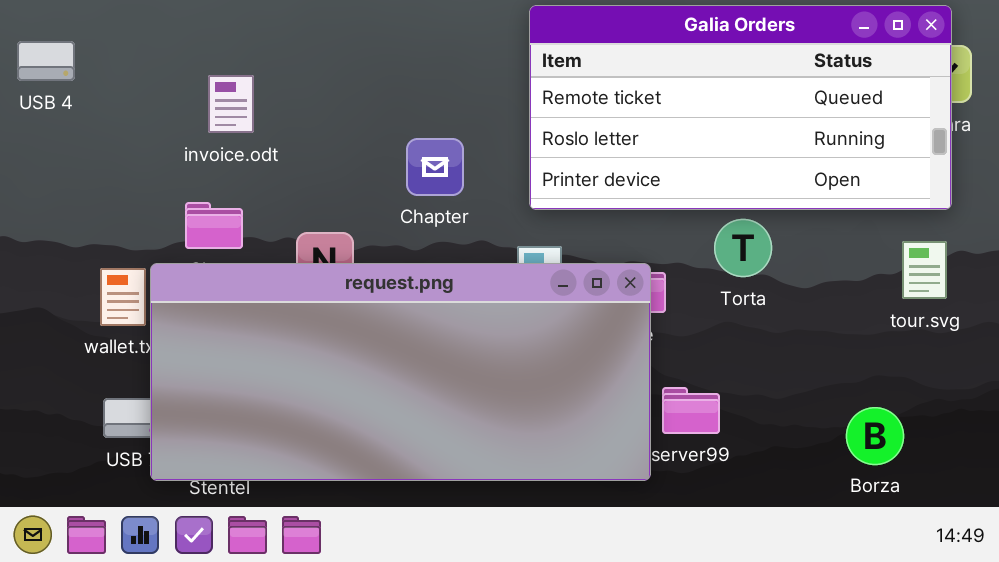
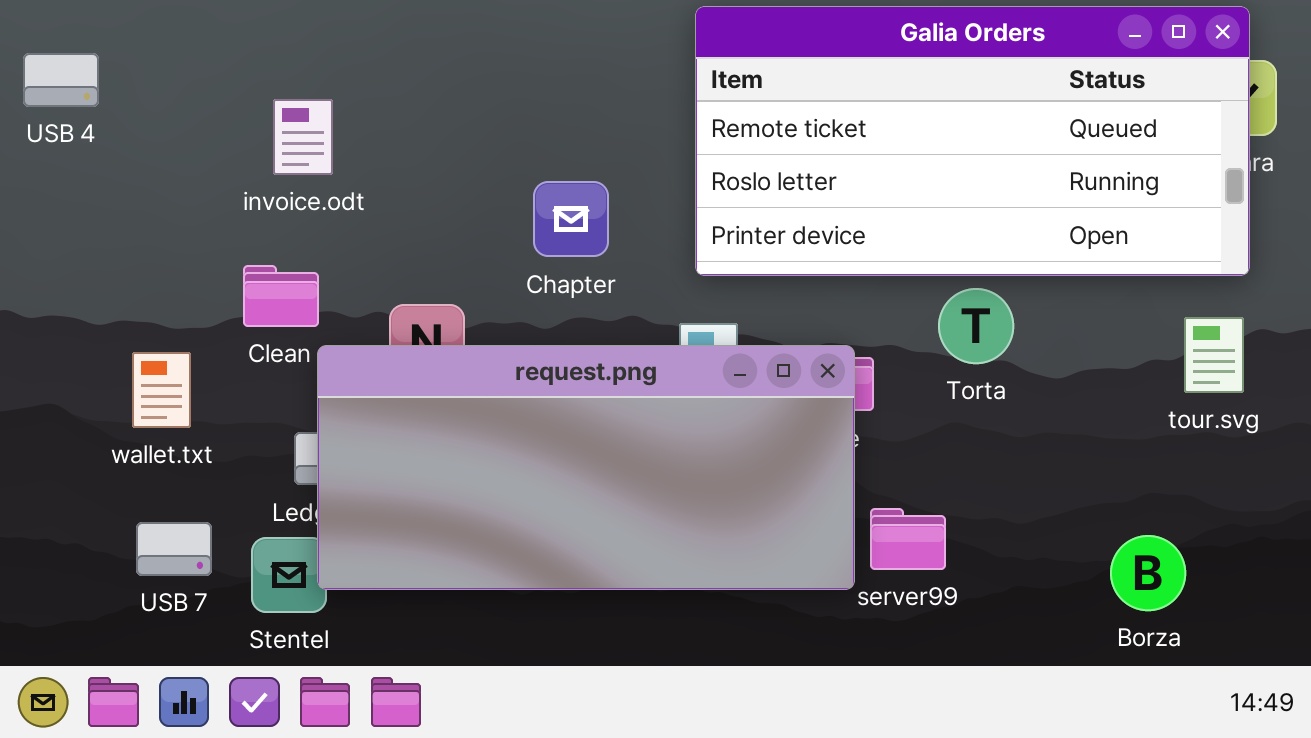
request.png: [150,263,651,481] -> [317,345,855,590], resized

